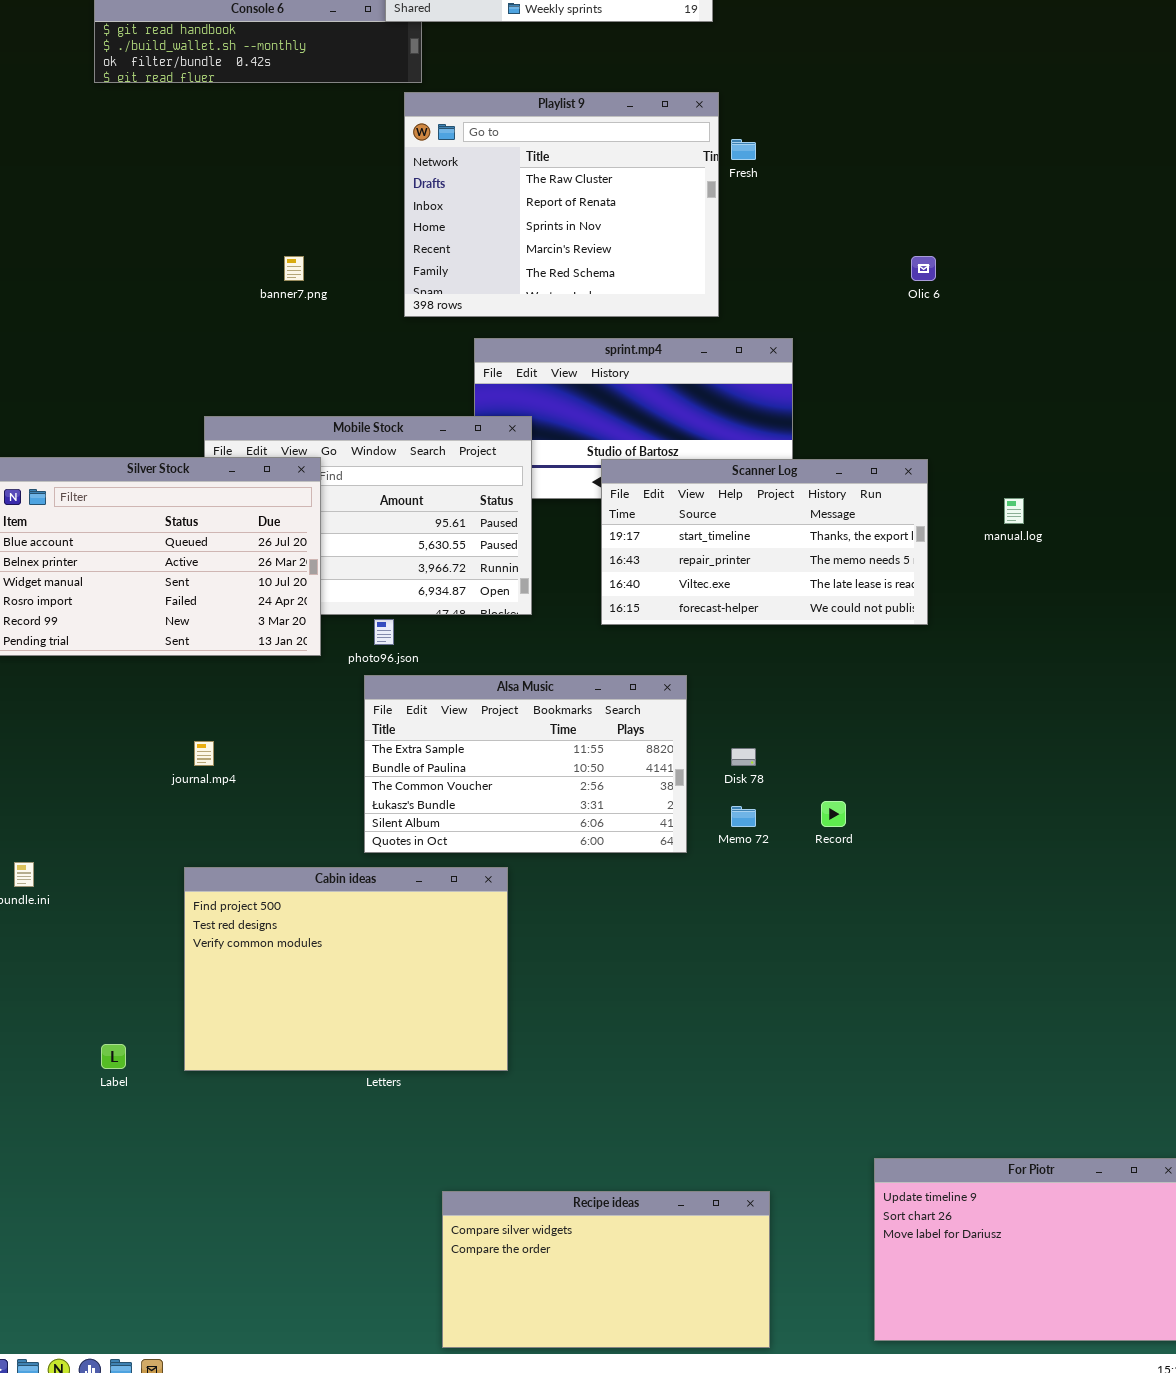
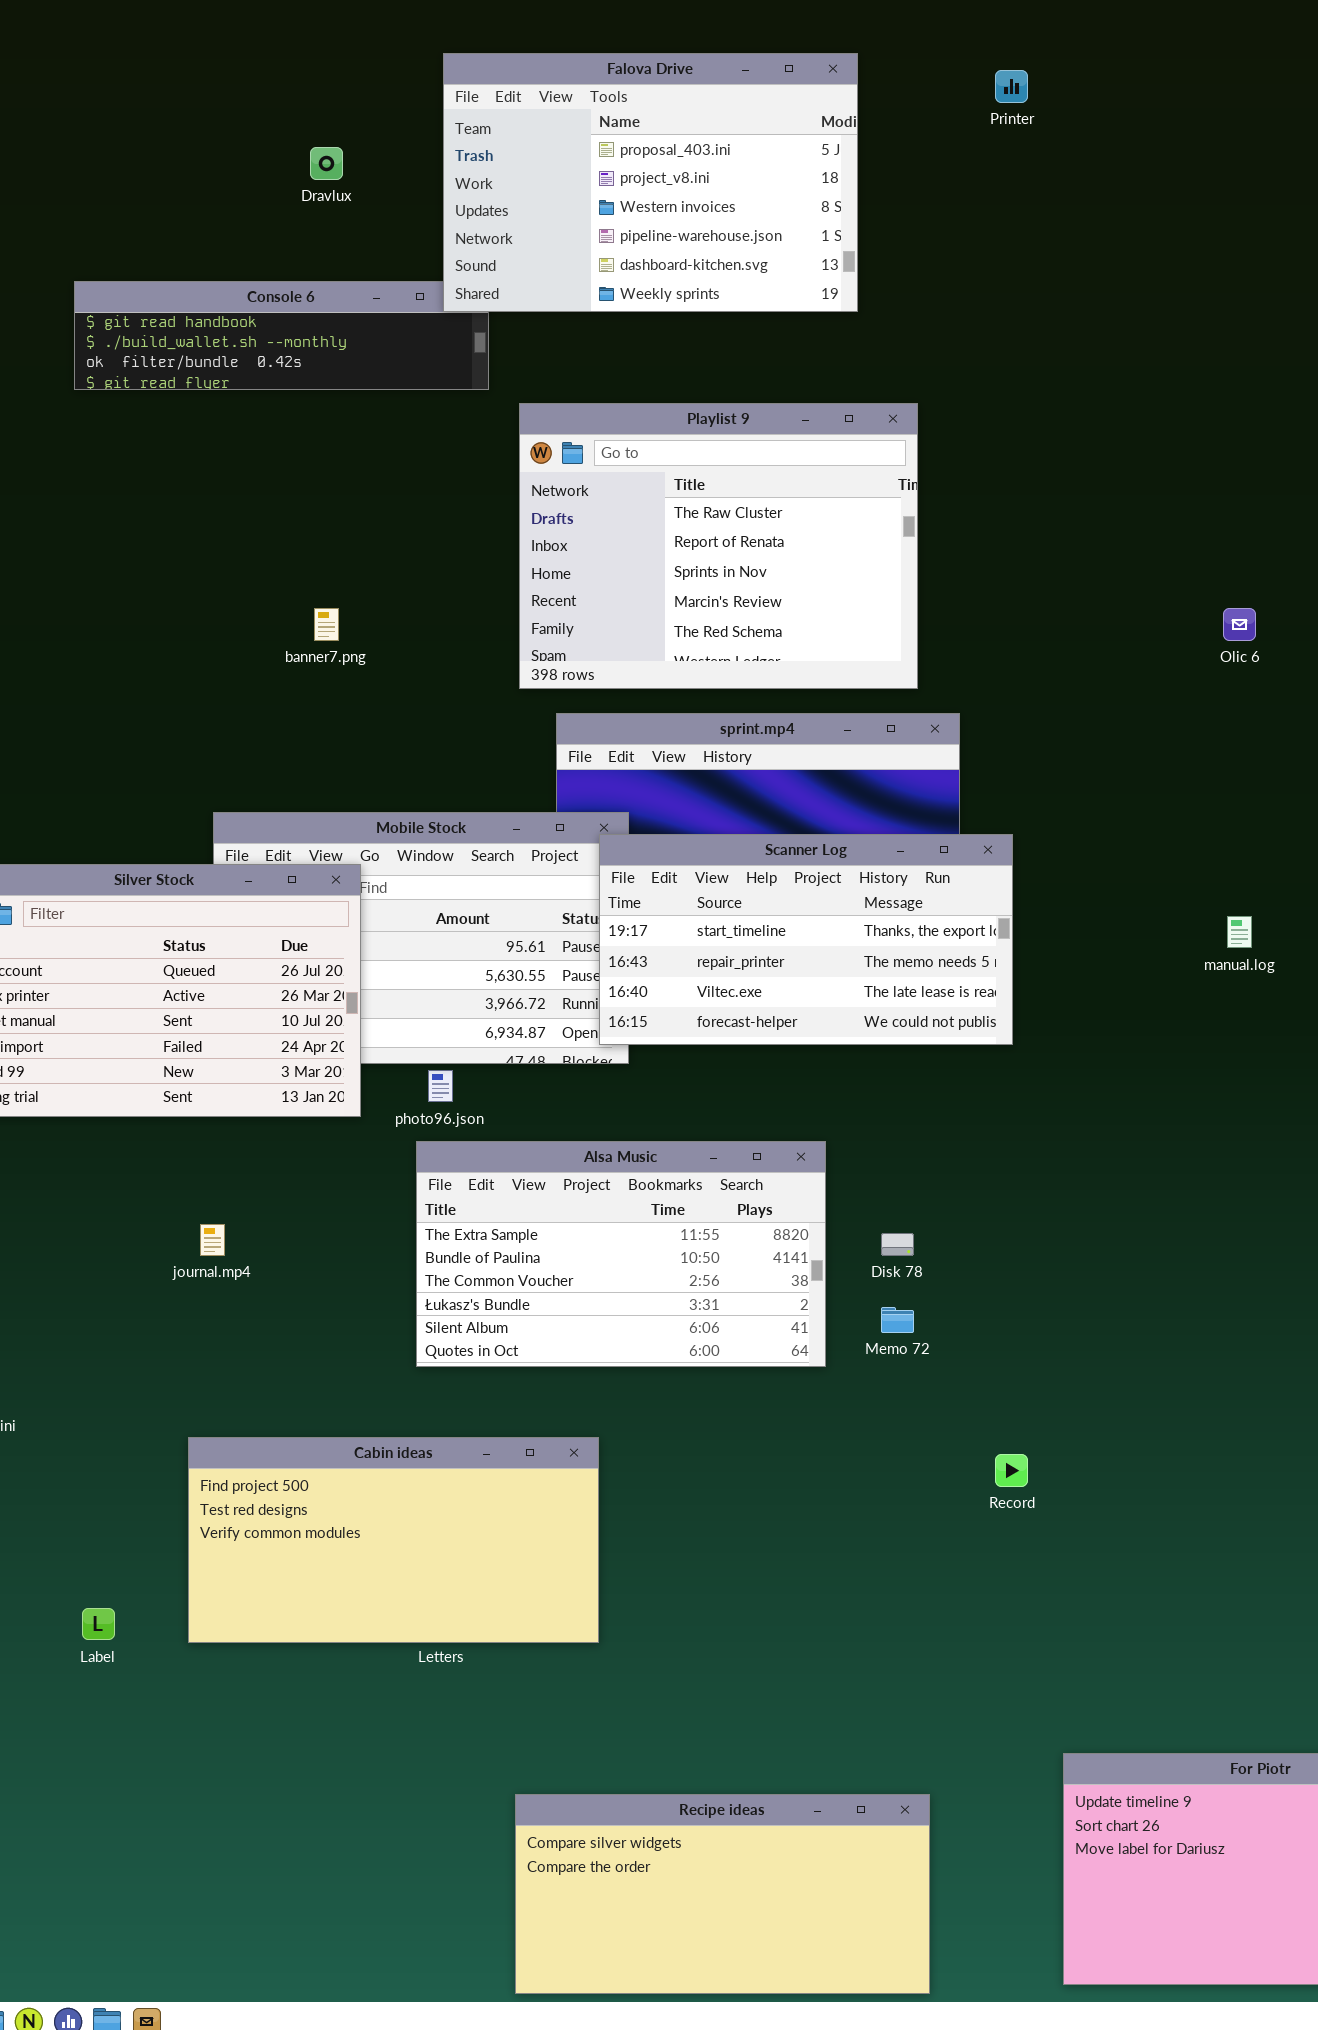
Playlist 9: [404,92,719,317] -> [519,403,918,689], moved
Olic 6: [911,256,936,281] -> [1223,608,1256,641], moved
Scanner Log: [601,459,928,625] -> [599,834,1013,1045], moved
Record: [821,801,846,827] -> [995,1454,1028,1487], moved
Cabin ideas: [184,867,508,1071] -> [188,1437,599,1643], resized

